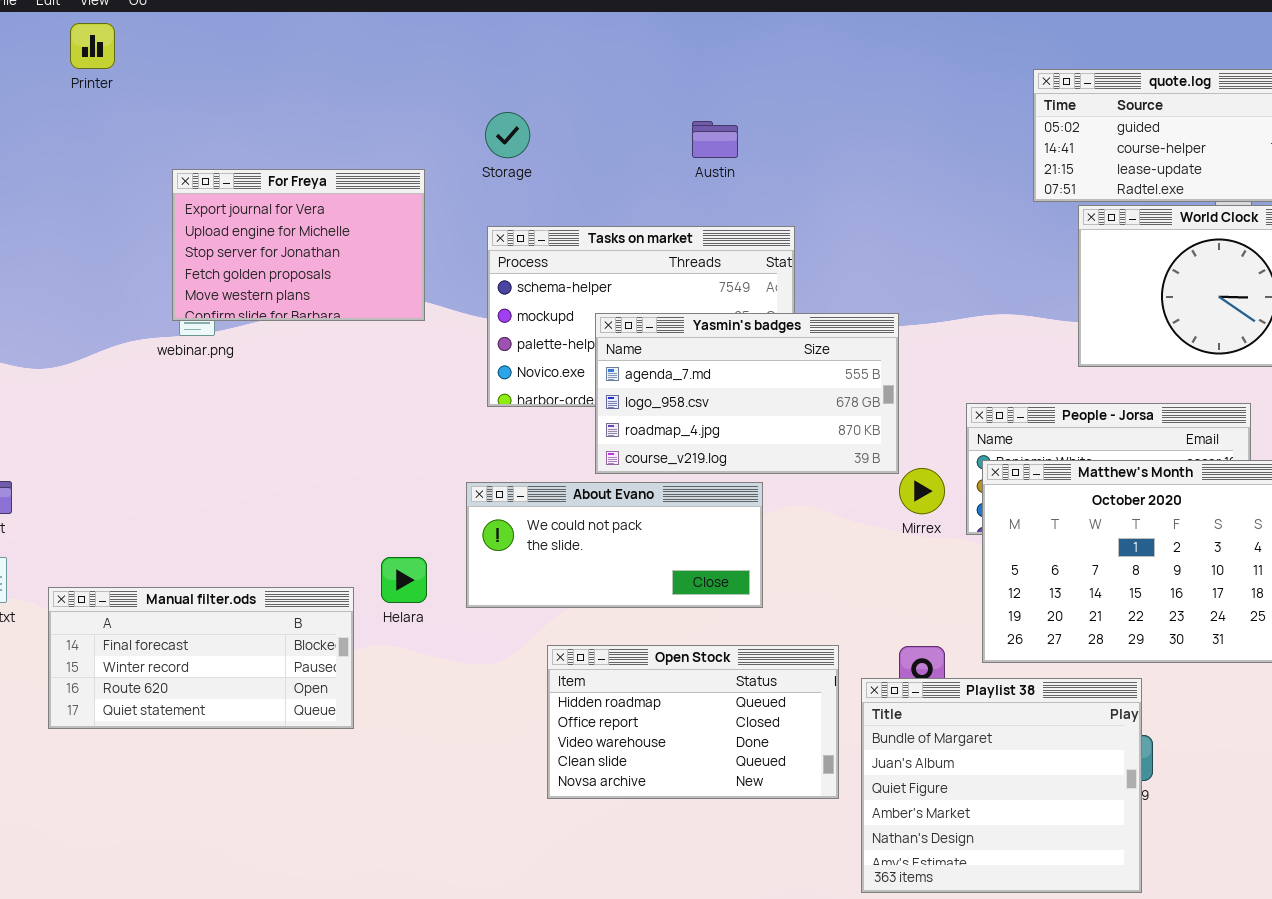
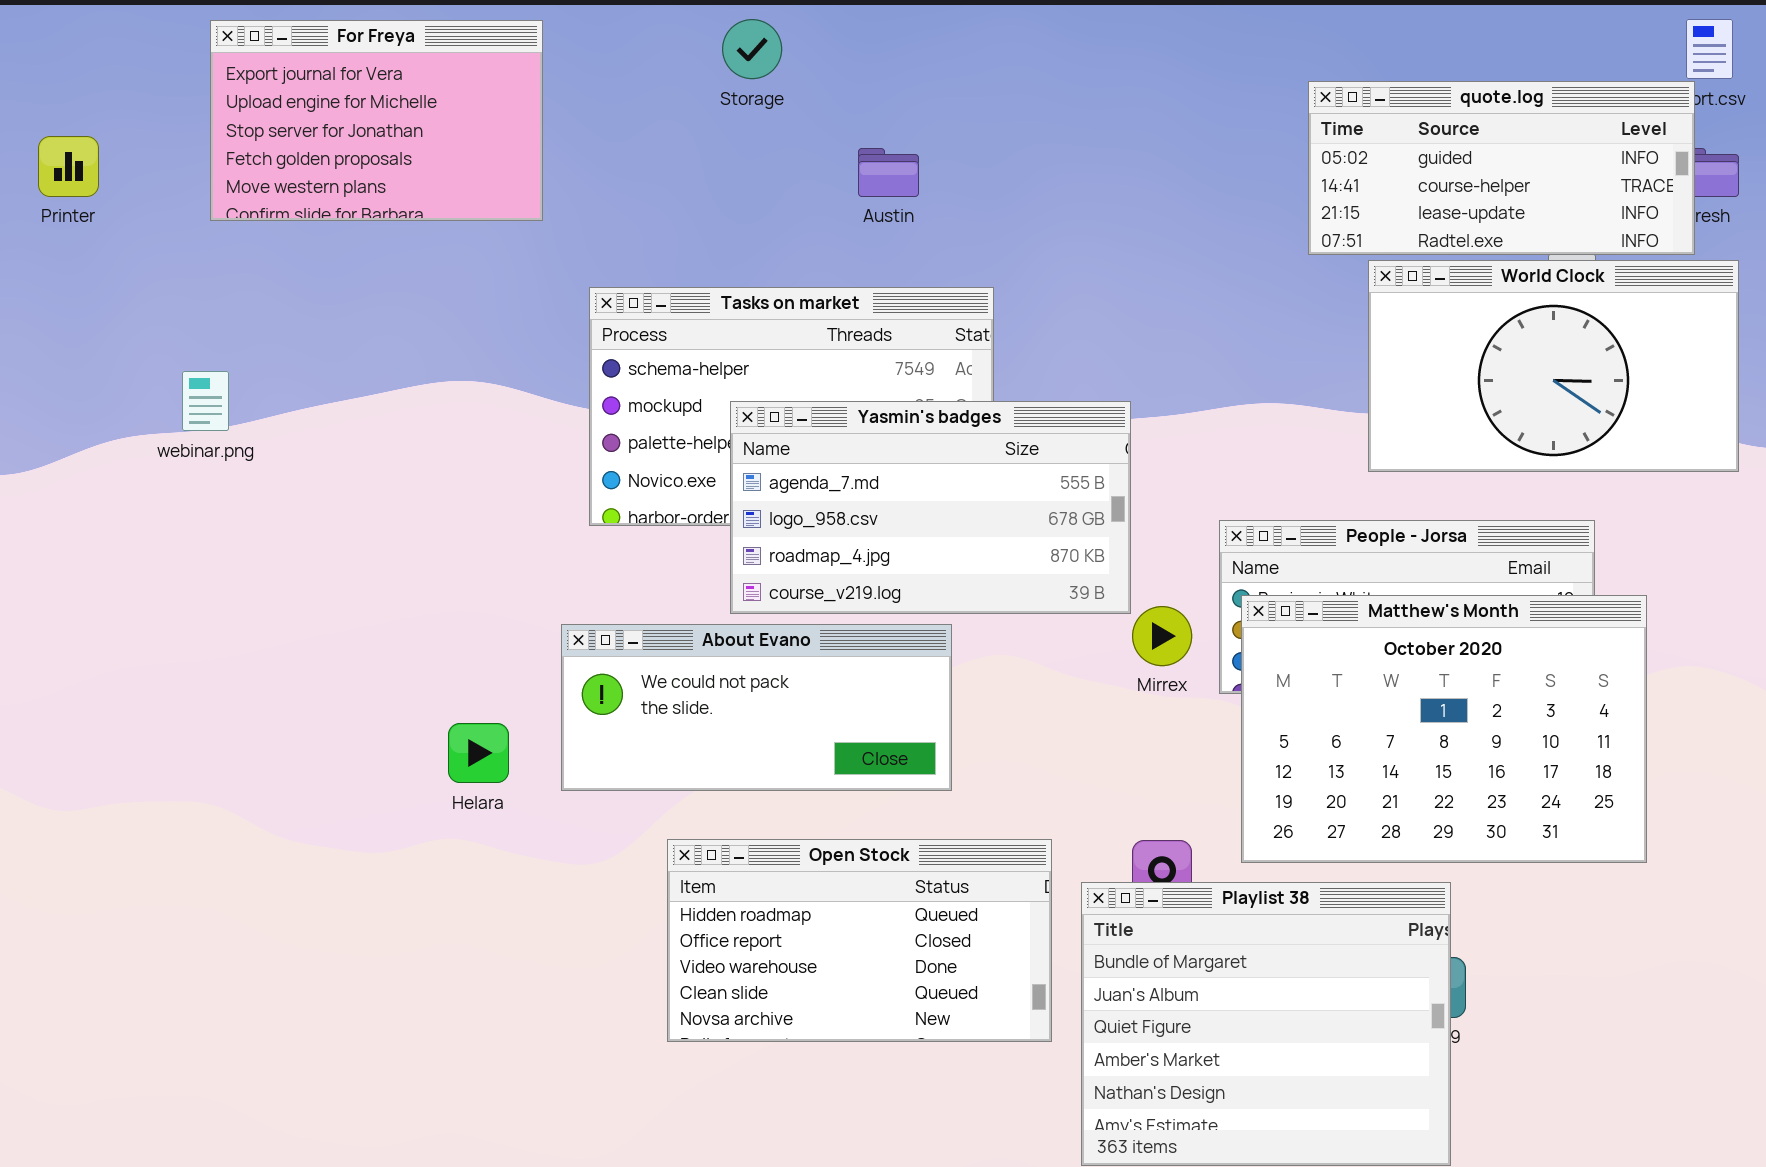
Printer: [70,23,115,69] -> [38,136,99,197], moved
Storage: [485,112,530,158] -> [722,19,782,79], moved
For Freya: [172,169,425,321] -> [210,20,543,221], moved
Manual filter.ods: [48,587,354,729] -> none, closed

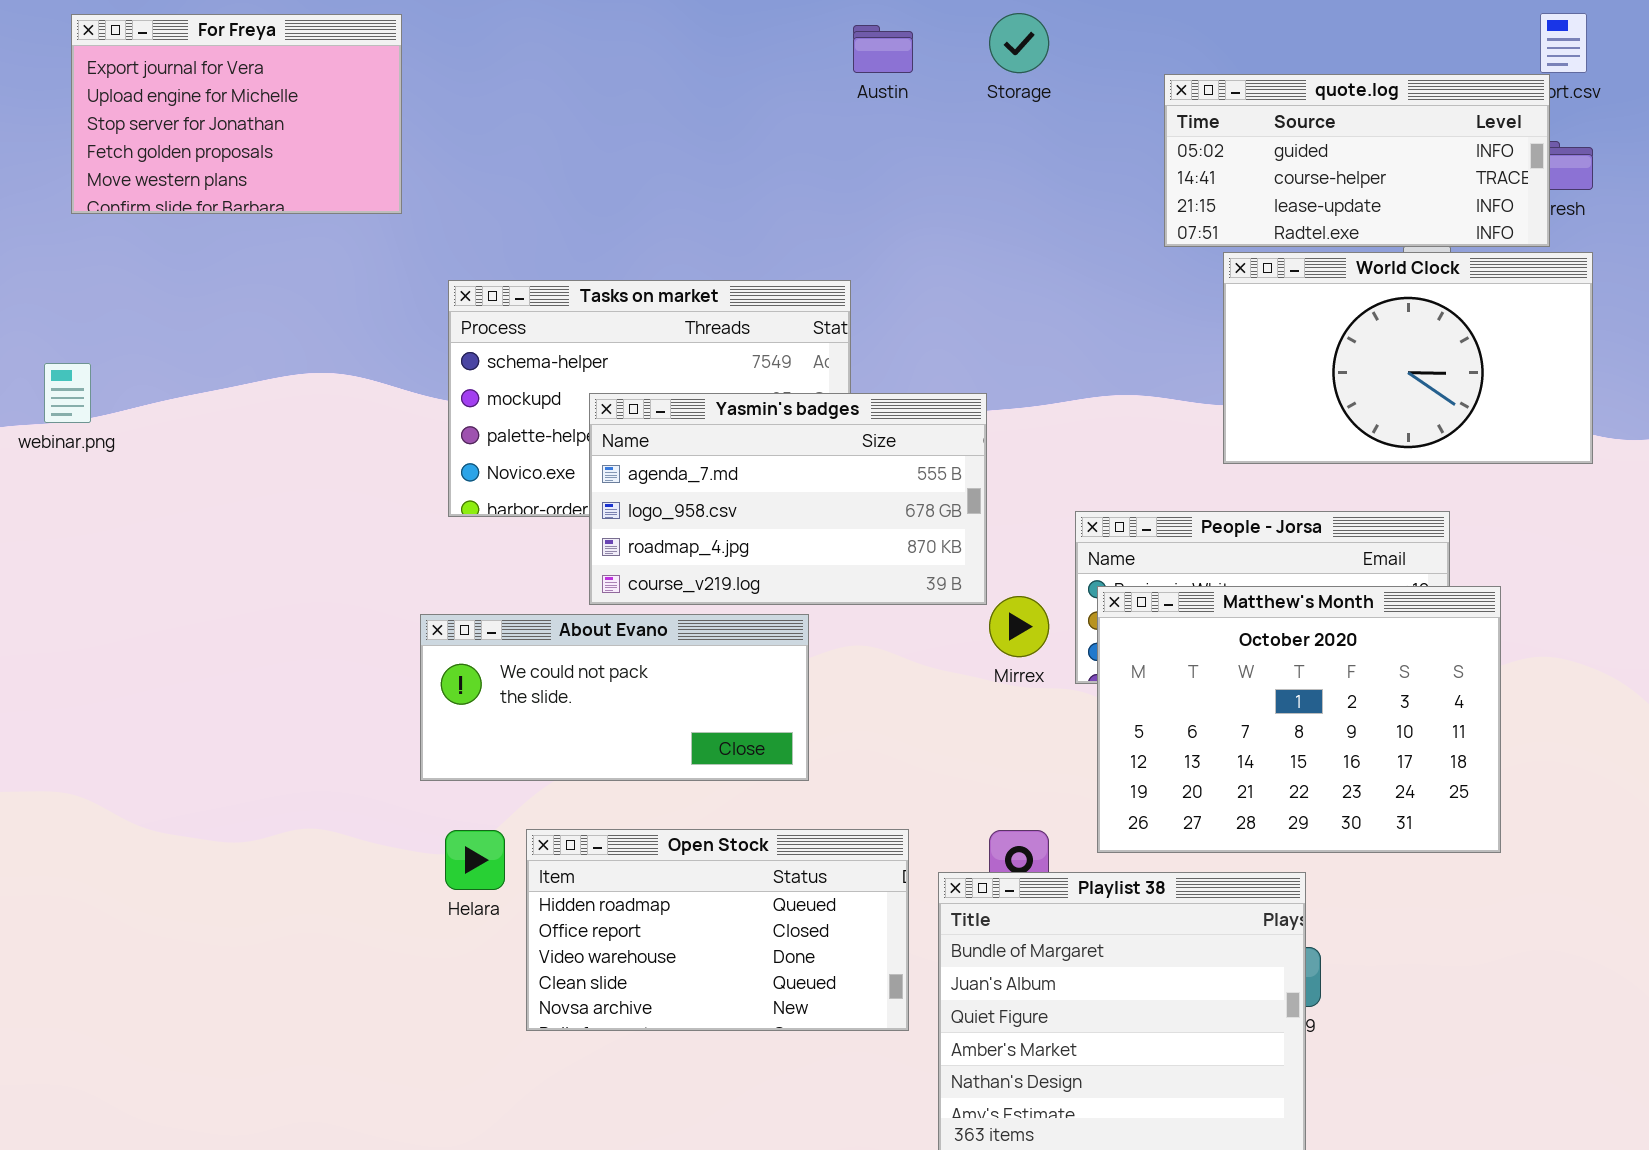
Storage: [722,19,782,79] -> [989,13,1049,73], moved
Austin: [858,148,919,197] -> [853,25,913,73], moved
Helara: [448,723,509,783] -> [445,830,505,890], moved

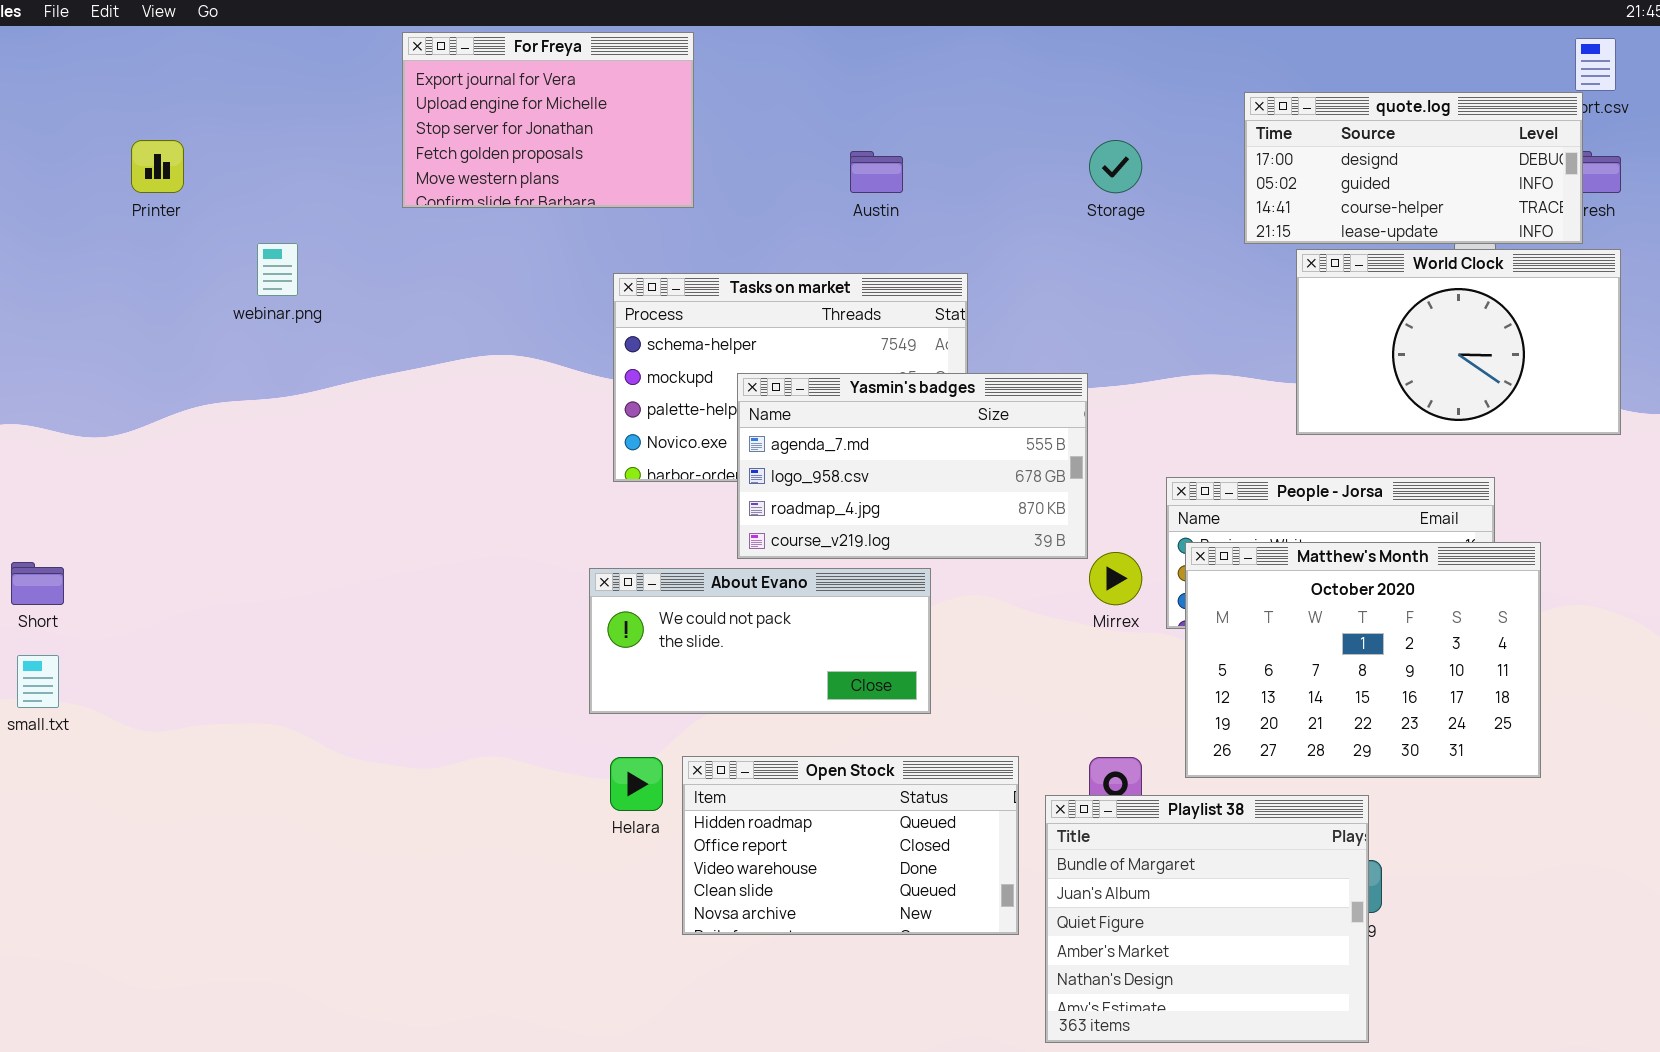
Storage: [989,13,1049,73] -> [1089,140,1142,193], moved
For Freya: [71,14,402,214] -> [402,32,694,208], moved
Austin: [853,25,913,73] -> [850,151,903,193], moved
quote.log: [1164,74,1550,247] -> [1244,92,1583,244], scrolled up 1 row
webinar.png: [44,363,91,423] -> [257,243,298,296], moved

